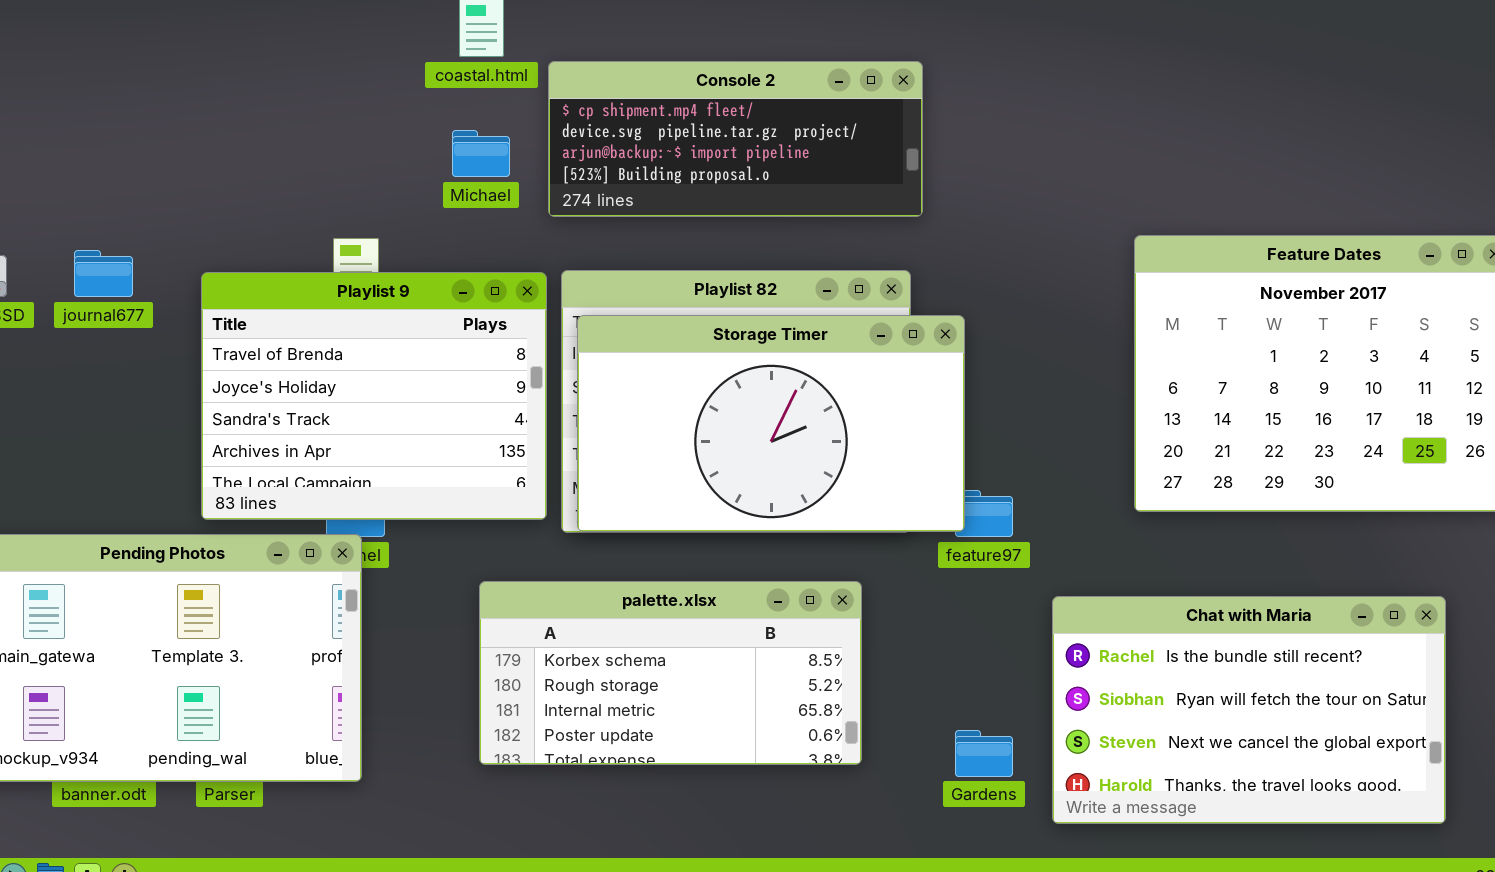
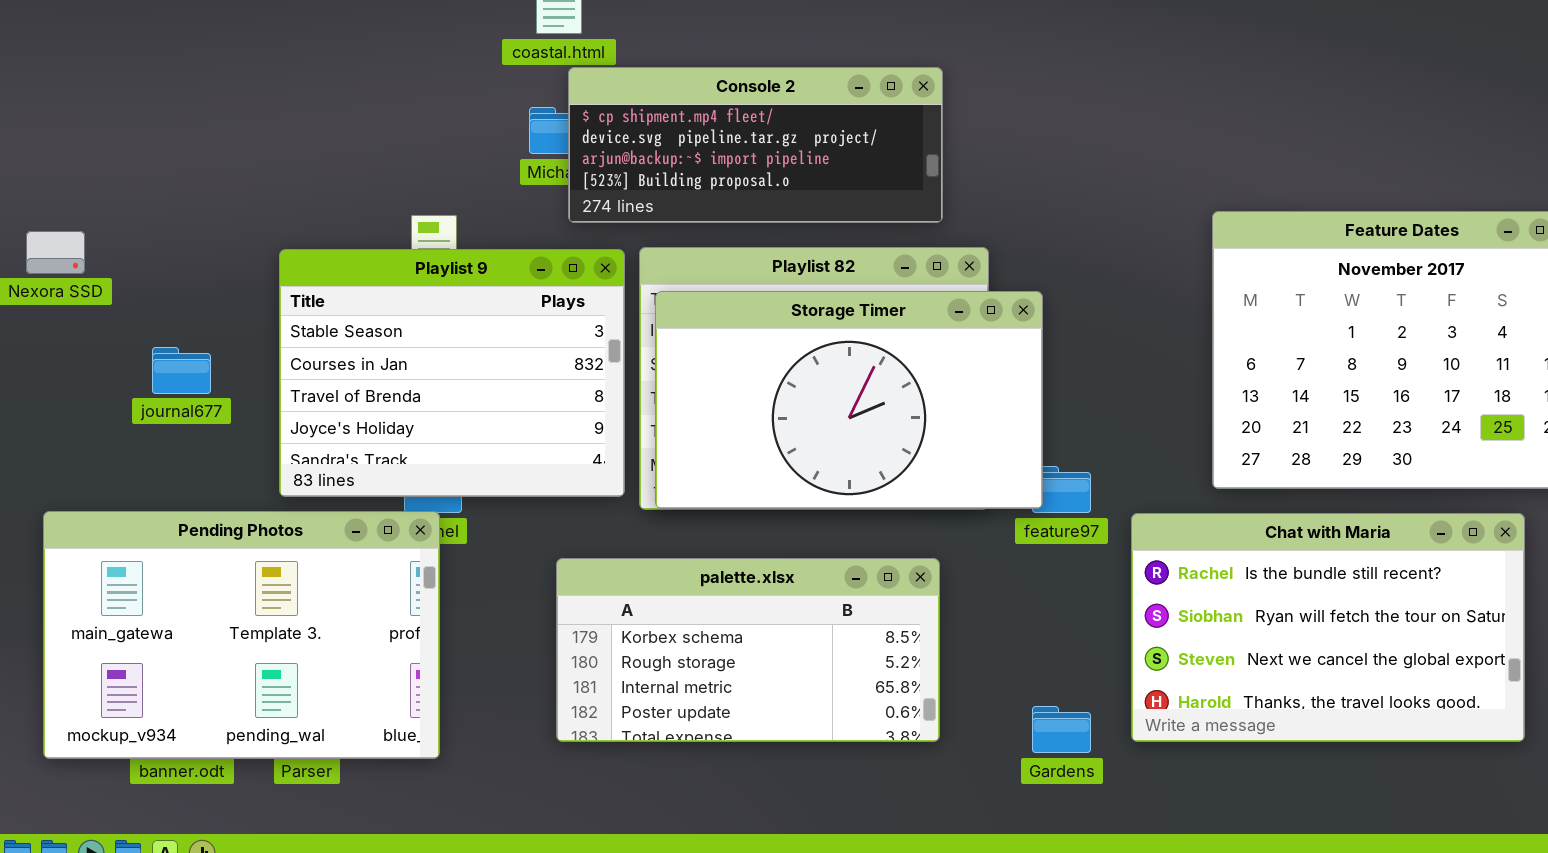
Console 2: [548,61,923,217] -> [568,67,943,223], moved
journal677: [74,250,133,297] -> [152,347,211,394], moved
Playlist 9: [201,272,547,520] -> [279,249,625,497], scrolled up 2 rows
Chat with Maria: [1052,596,1446,824] -> [1131,513,1525,742], moved

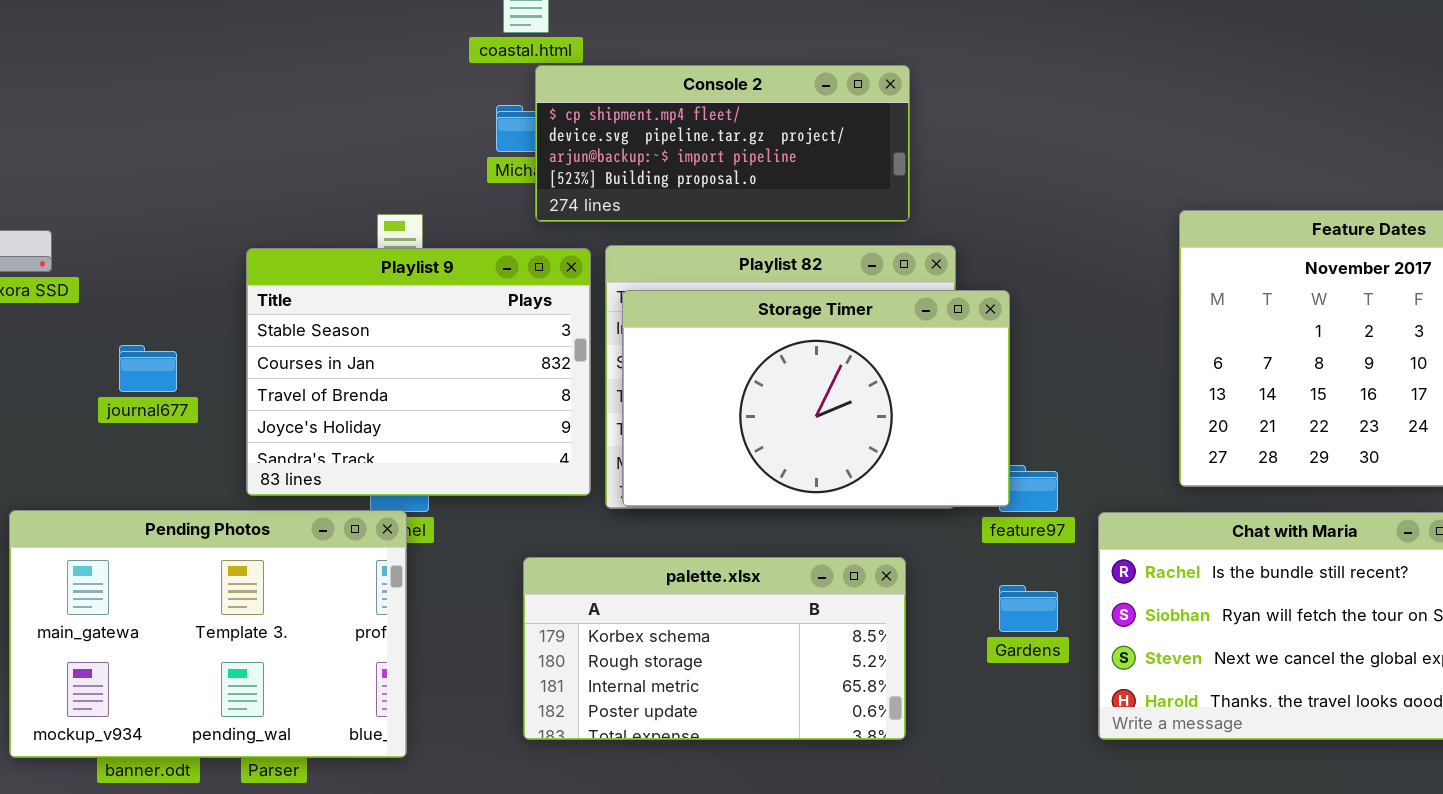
Gardens: [1032,706,1091,753] -> [999,585,1058,632], moved

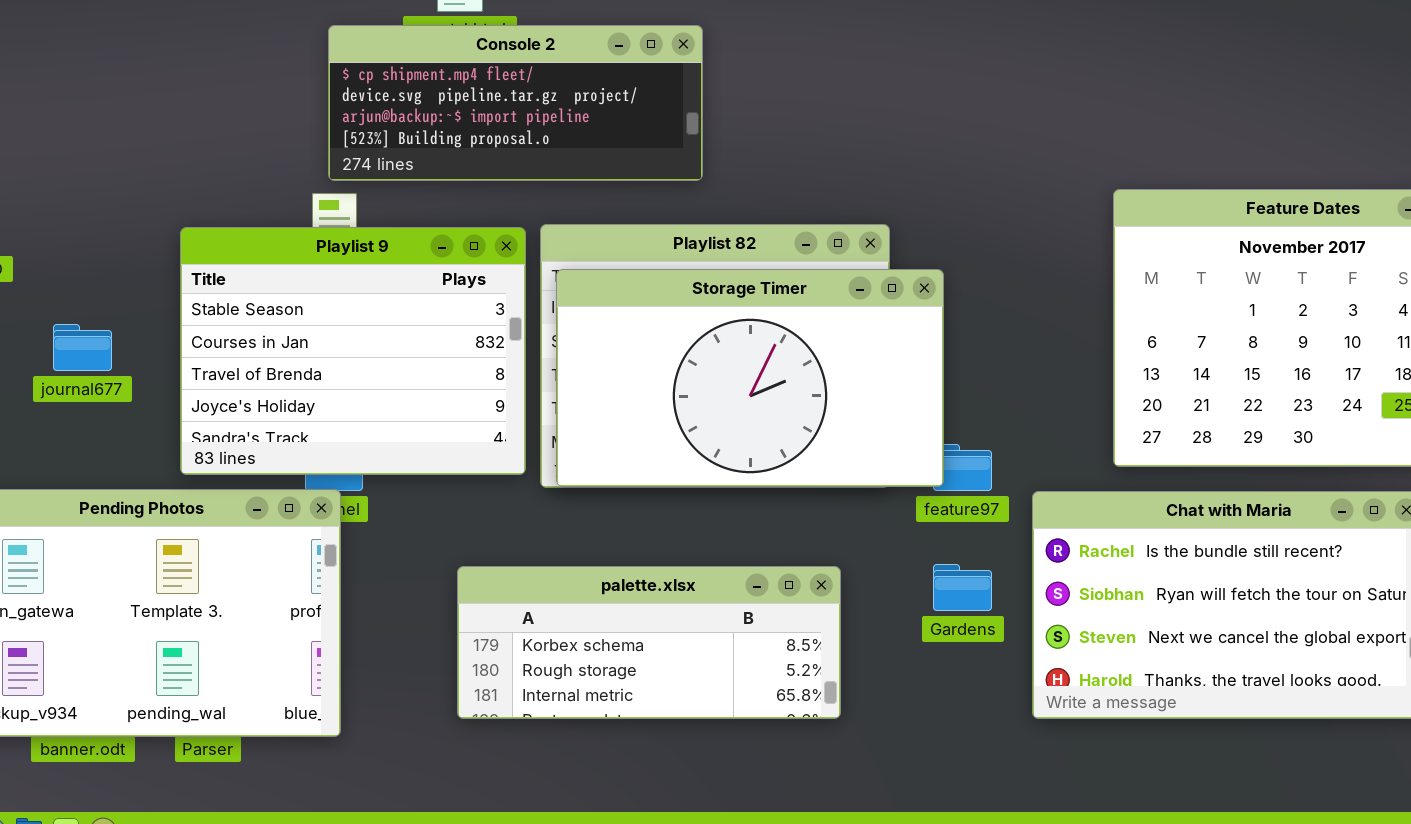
Console 2: [535,65,910,222] -> [328,25,703,181], moved
palette.xlsx: [523,557,906,740] -> [457,566,841,719], resized

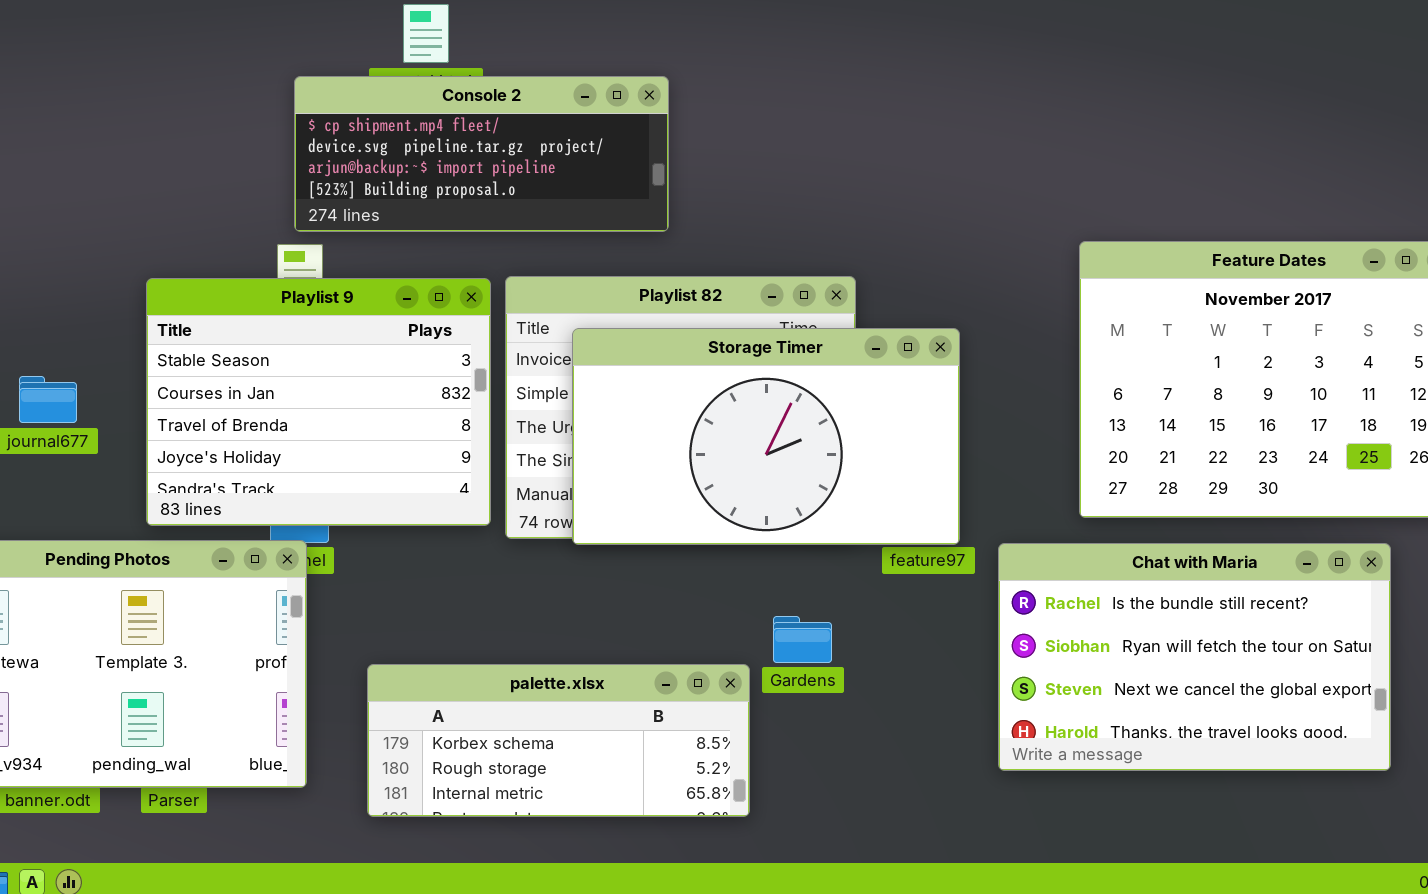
Storage Timer: [556,269,944,487] -> [572,328,960,545], moved
Gardens: [933,564,992,611] -> [773,616,832,663], moved
palette.xlsx: [457,566,841,719] -> [367,664,750,817], moved

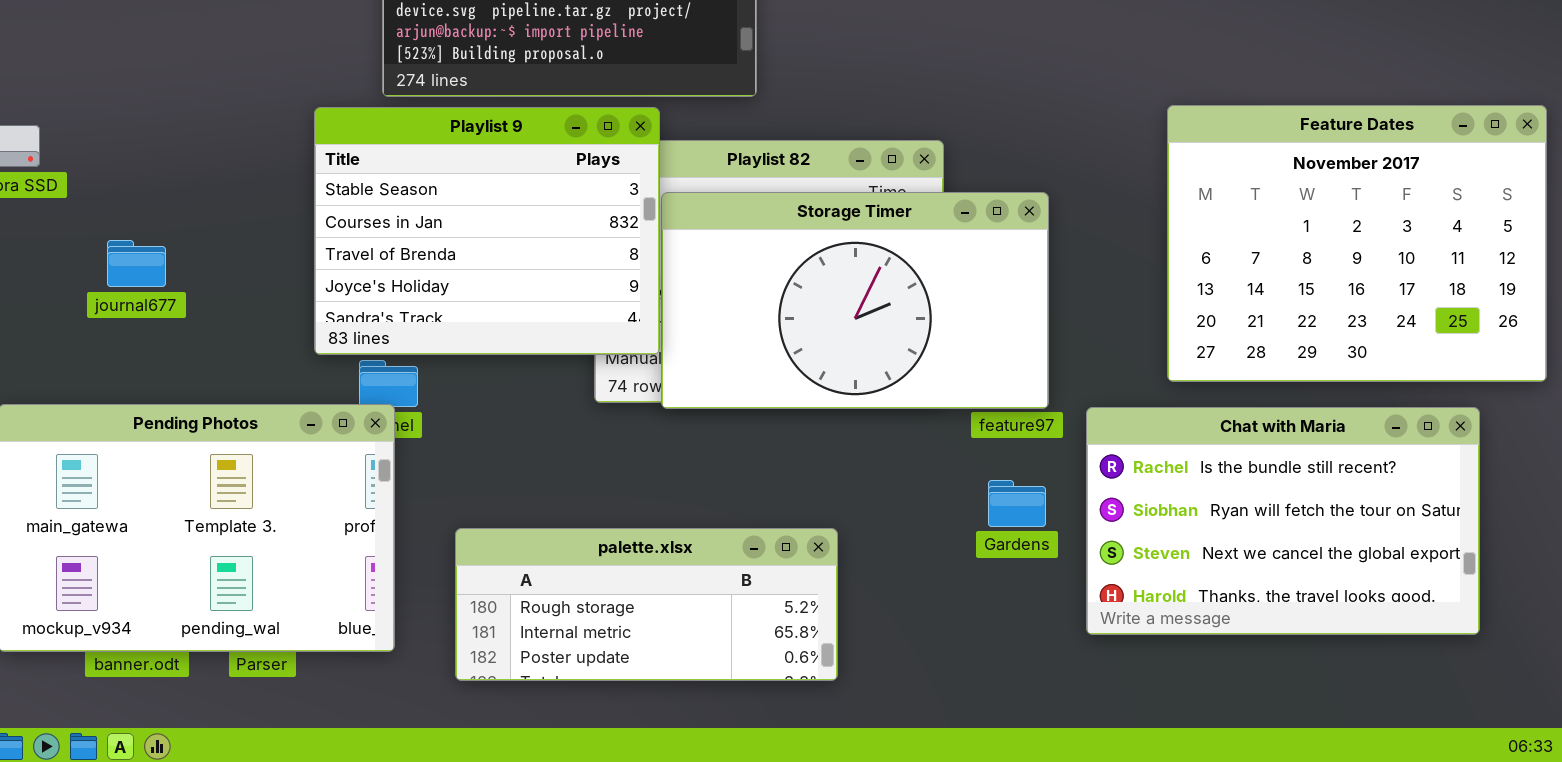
Playlist 9: [146,278,491,526] -> [314,107,660,355], moved
Gardens: [773,616,832,663] -> [988,480,1046,527], moved
palette.xlsx: [367,664,750,817] -> [455,528,838,681], scrolled down 1 row

